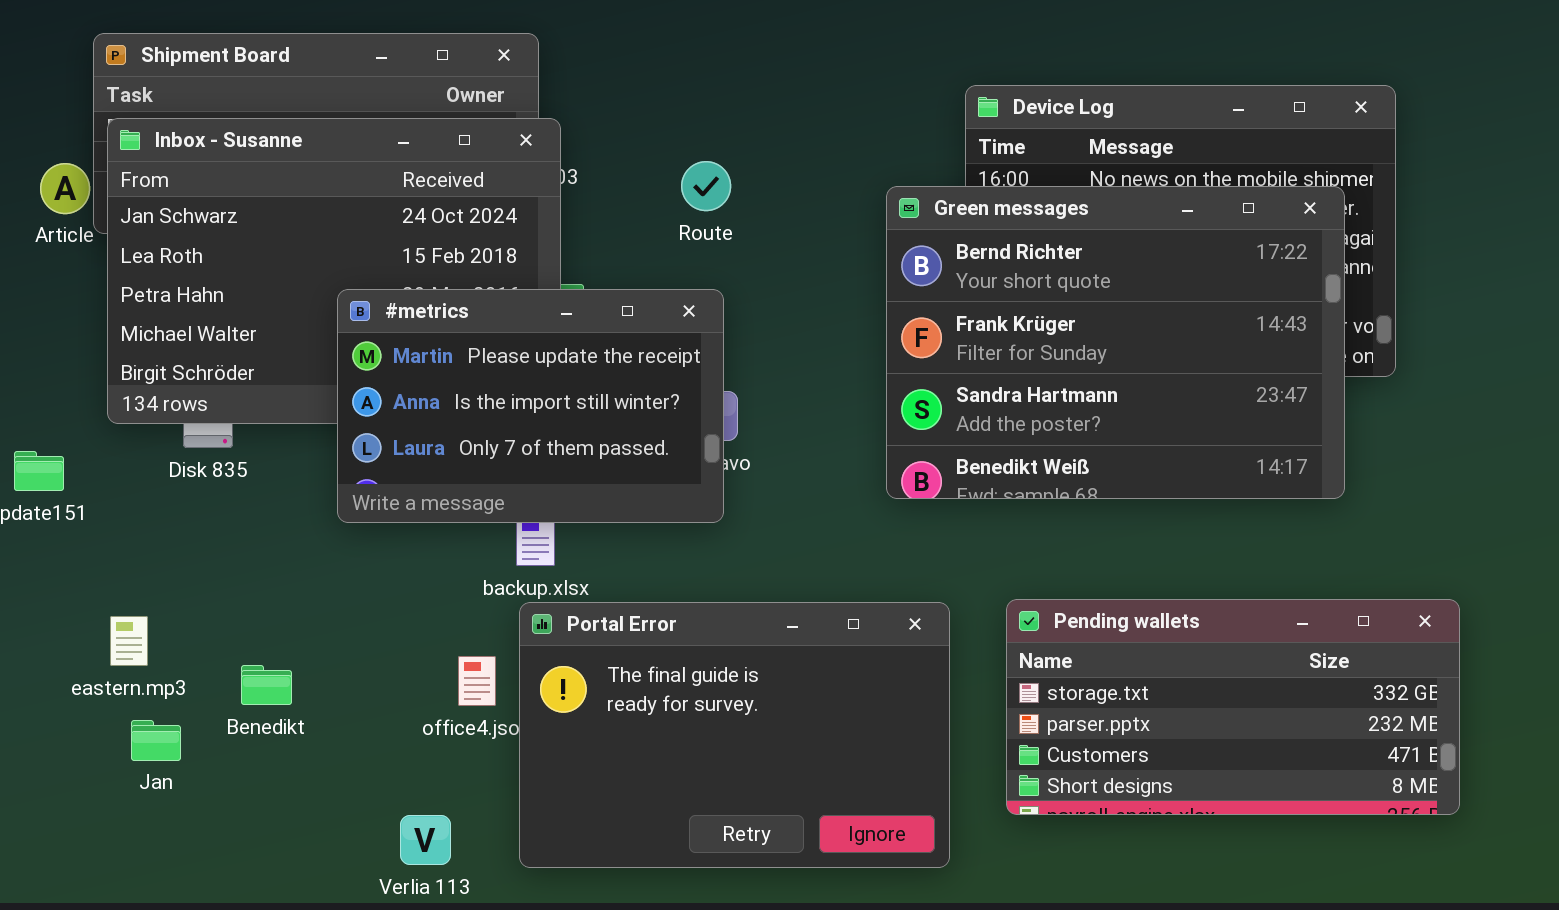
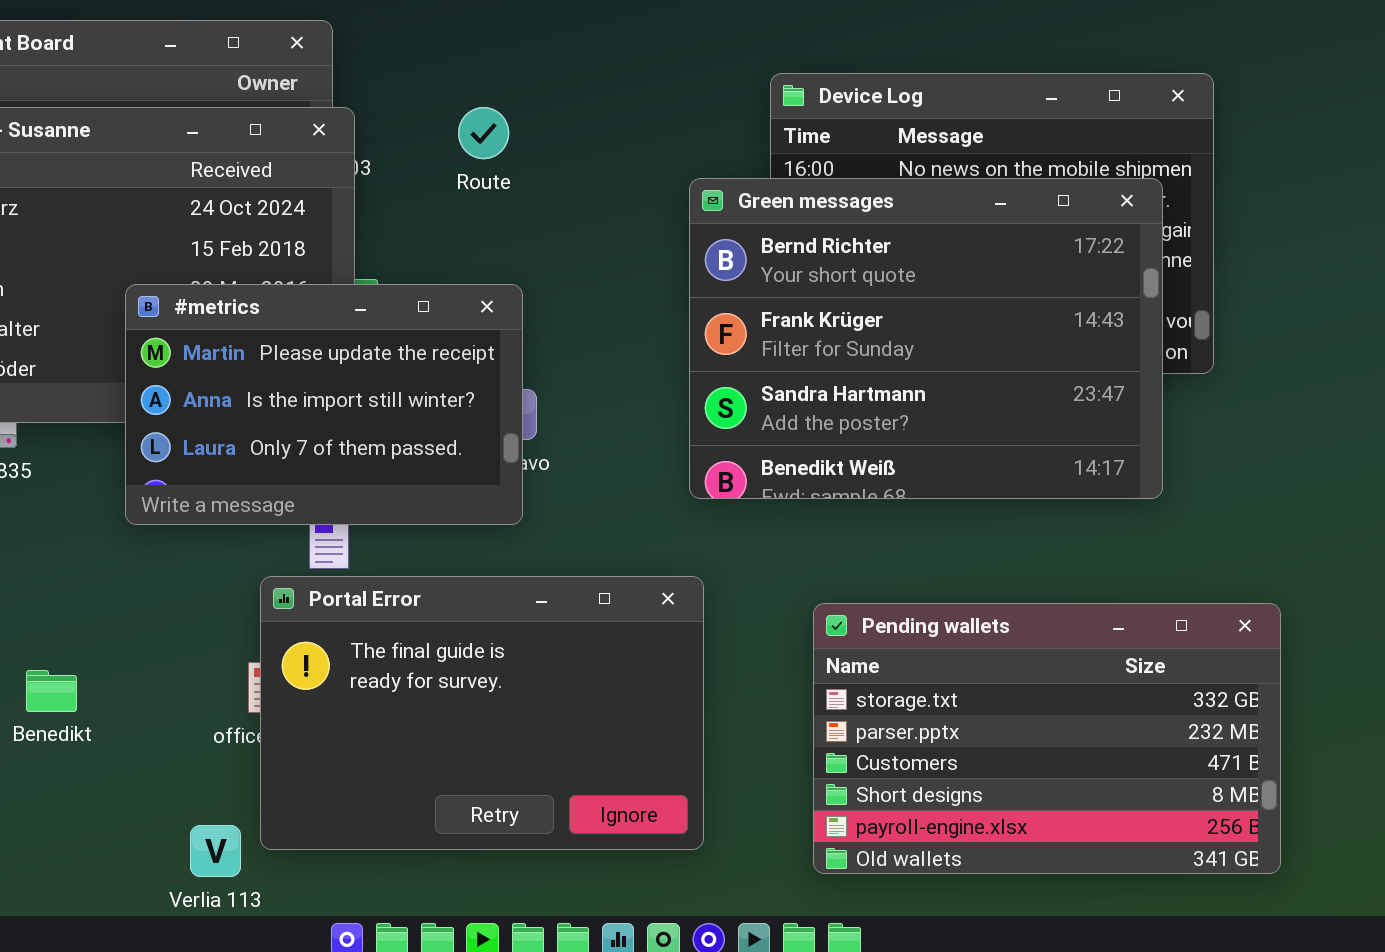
Route: [681,161,731,211] -> [458,107,509,159], moved
Pending wallets: [1006,599,1460,815] -> [813,603,1281,874], resized
Portal Error: [519,602,950,868] -> [260,576,704,850], moved

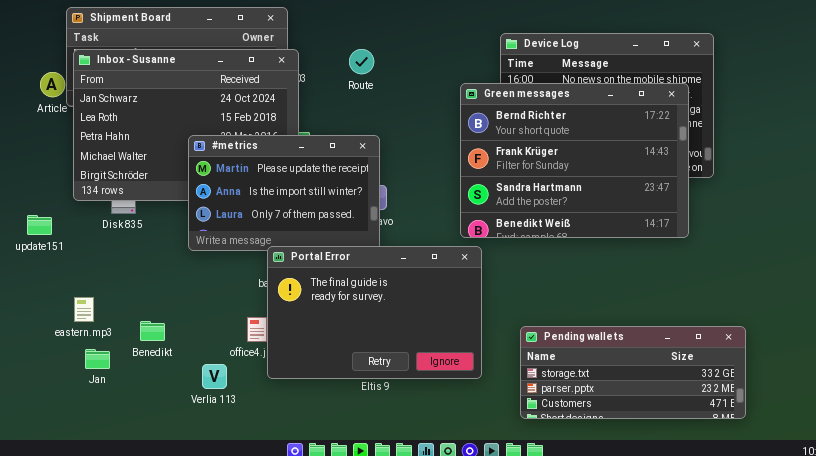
Portal Error: [260,576,704,850] -> [267,246,482,379], moved
Pending wallets: [813,603,1281,874] -> [520,326,746,419], resized
Verlia 113: [190,825,241,877] -> [202,364,227,389], moved

